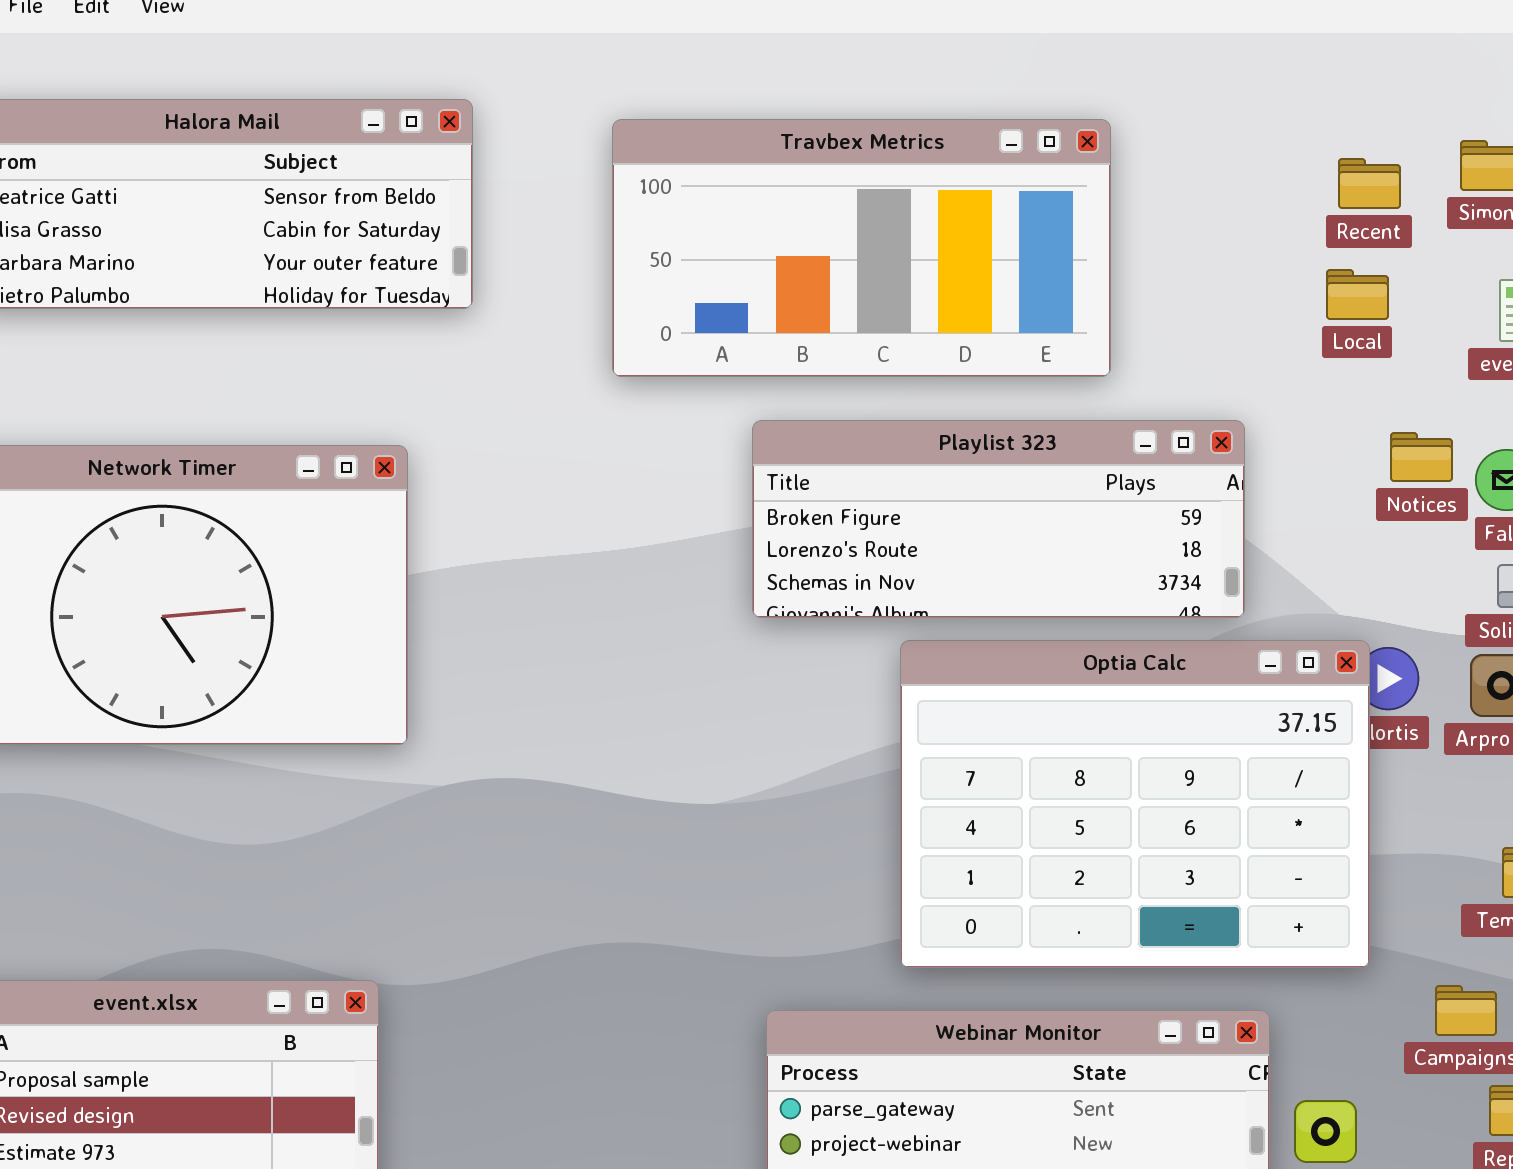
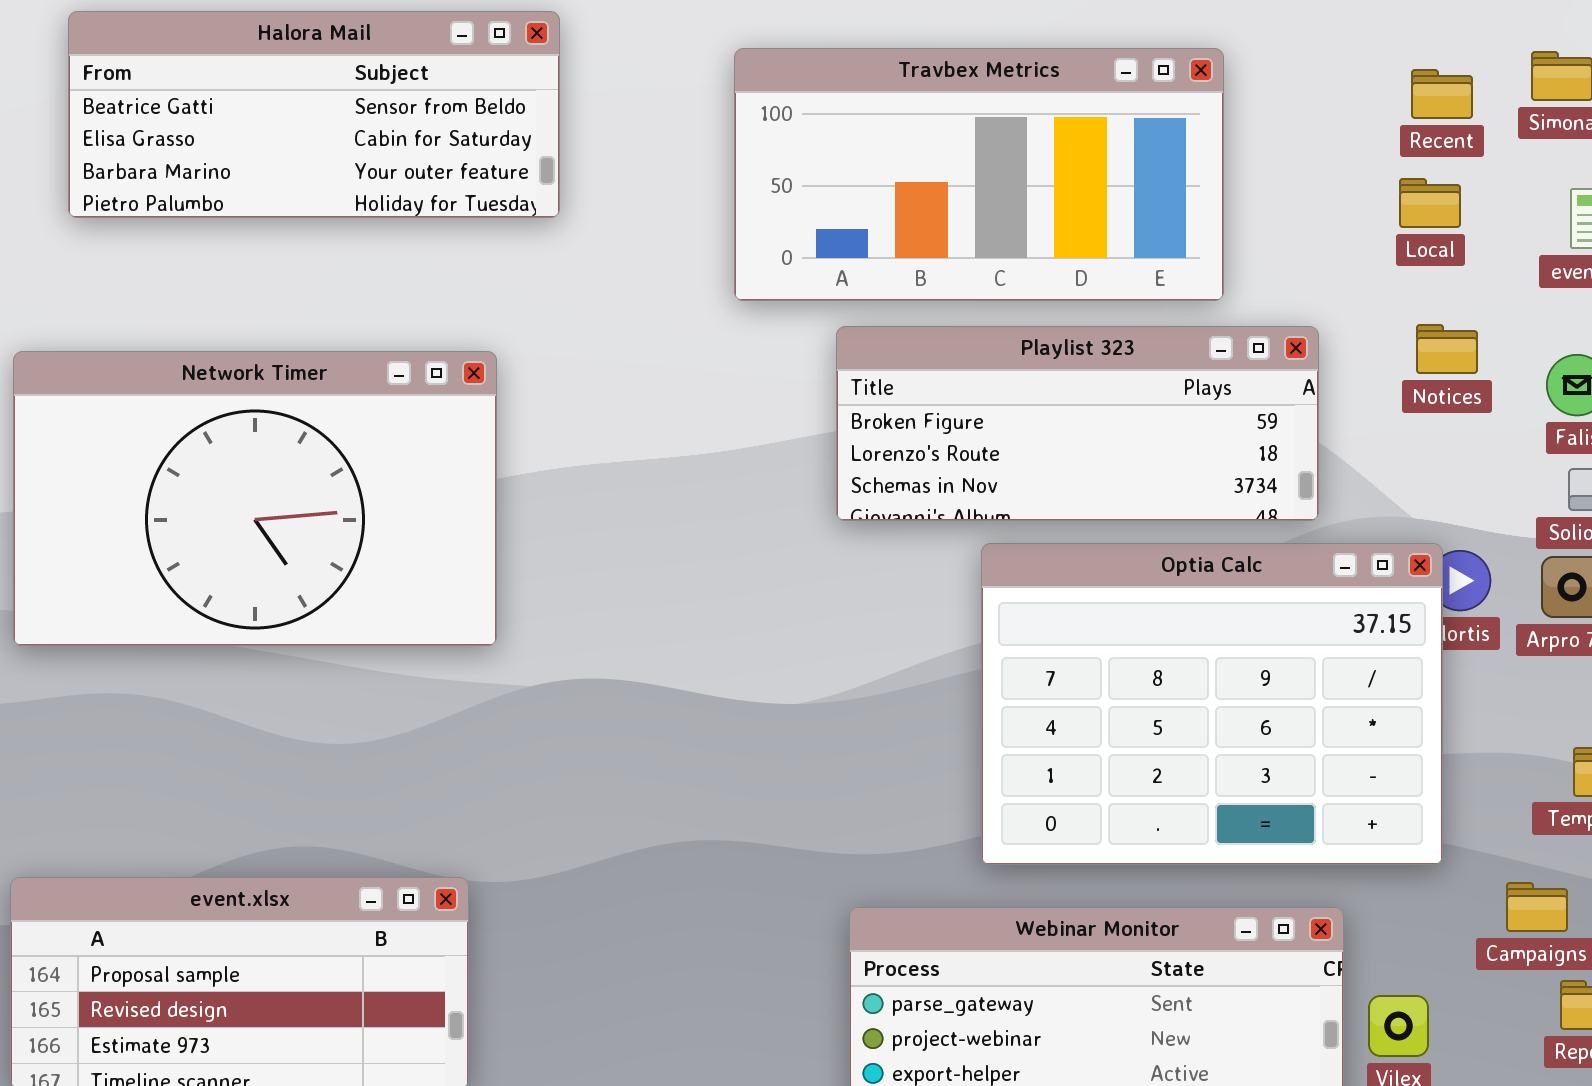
Travbex Metrics: [612,119,1111,377] -> [734,48,1224,301], moved
Notices: [1390,432,1453,482] -> [1416,324,1478,374], moved

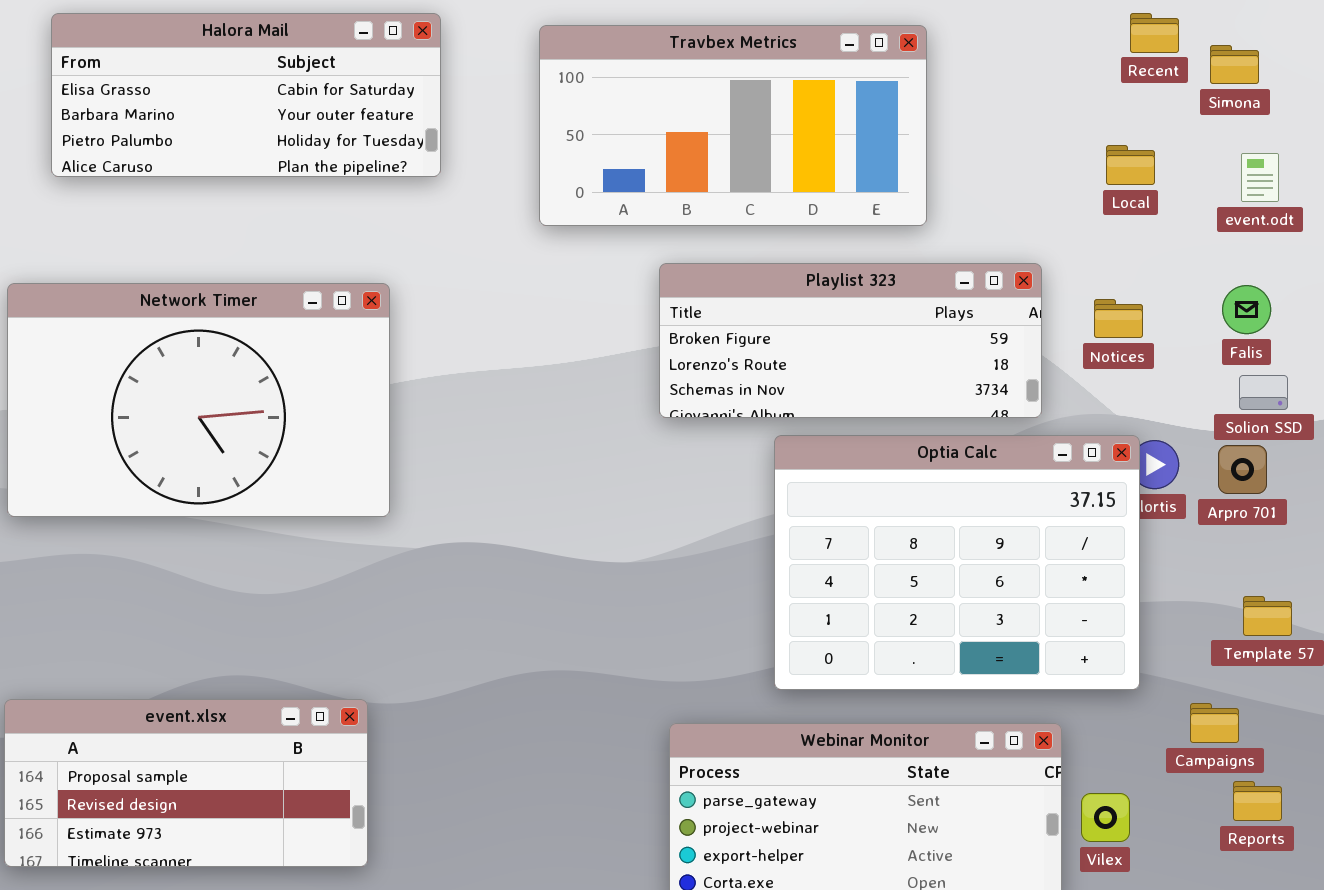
Halora Mail: [68,11,560,218] -> [51,13,441,177], scrolled down 1 row
Travbex Metrics: [734,48,1224,301] -> [539,25,927,226], moved
Recent: [1411,69,1473,119] -> [1130,13,1179,53], moved
Notices: [1416,324,1478,374] -> [1094,299,1143,338], moved

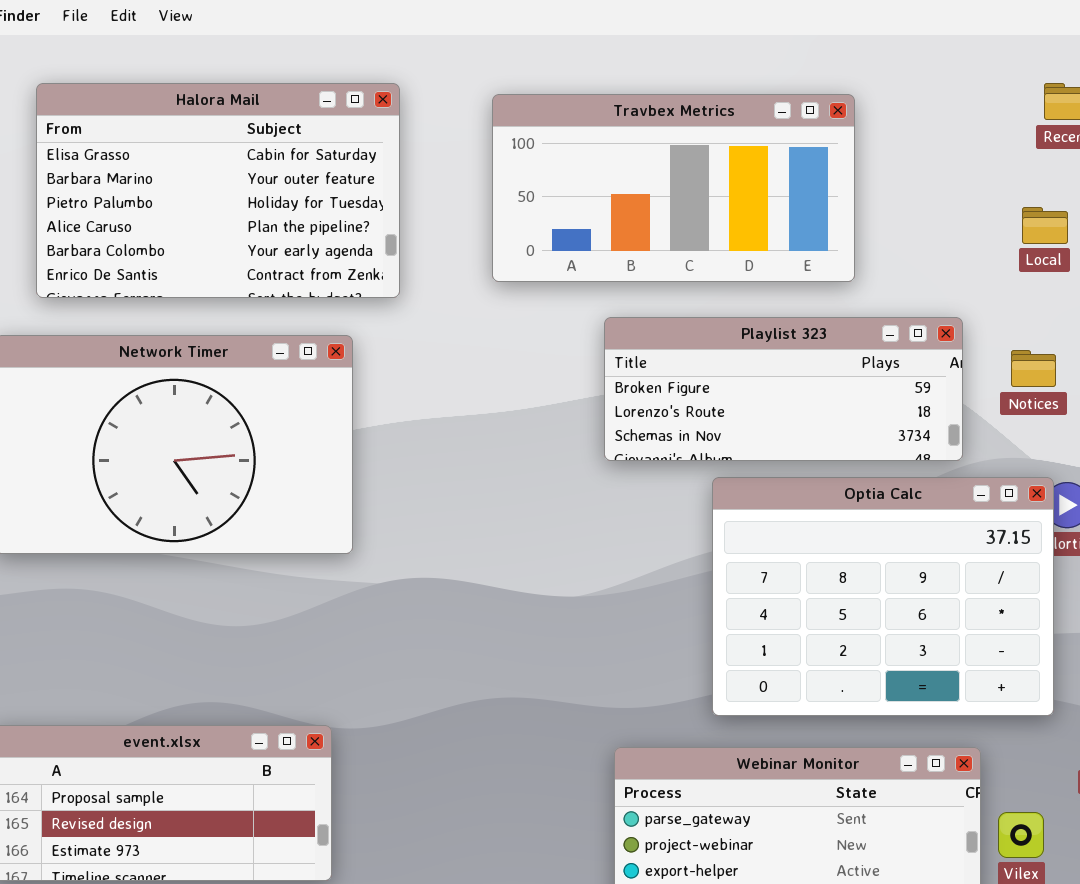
Halora Mail: [51,13,441,177] -> [36,83,400,298], resized

